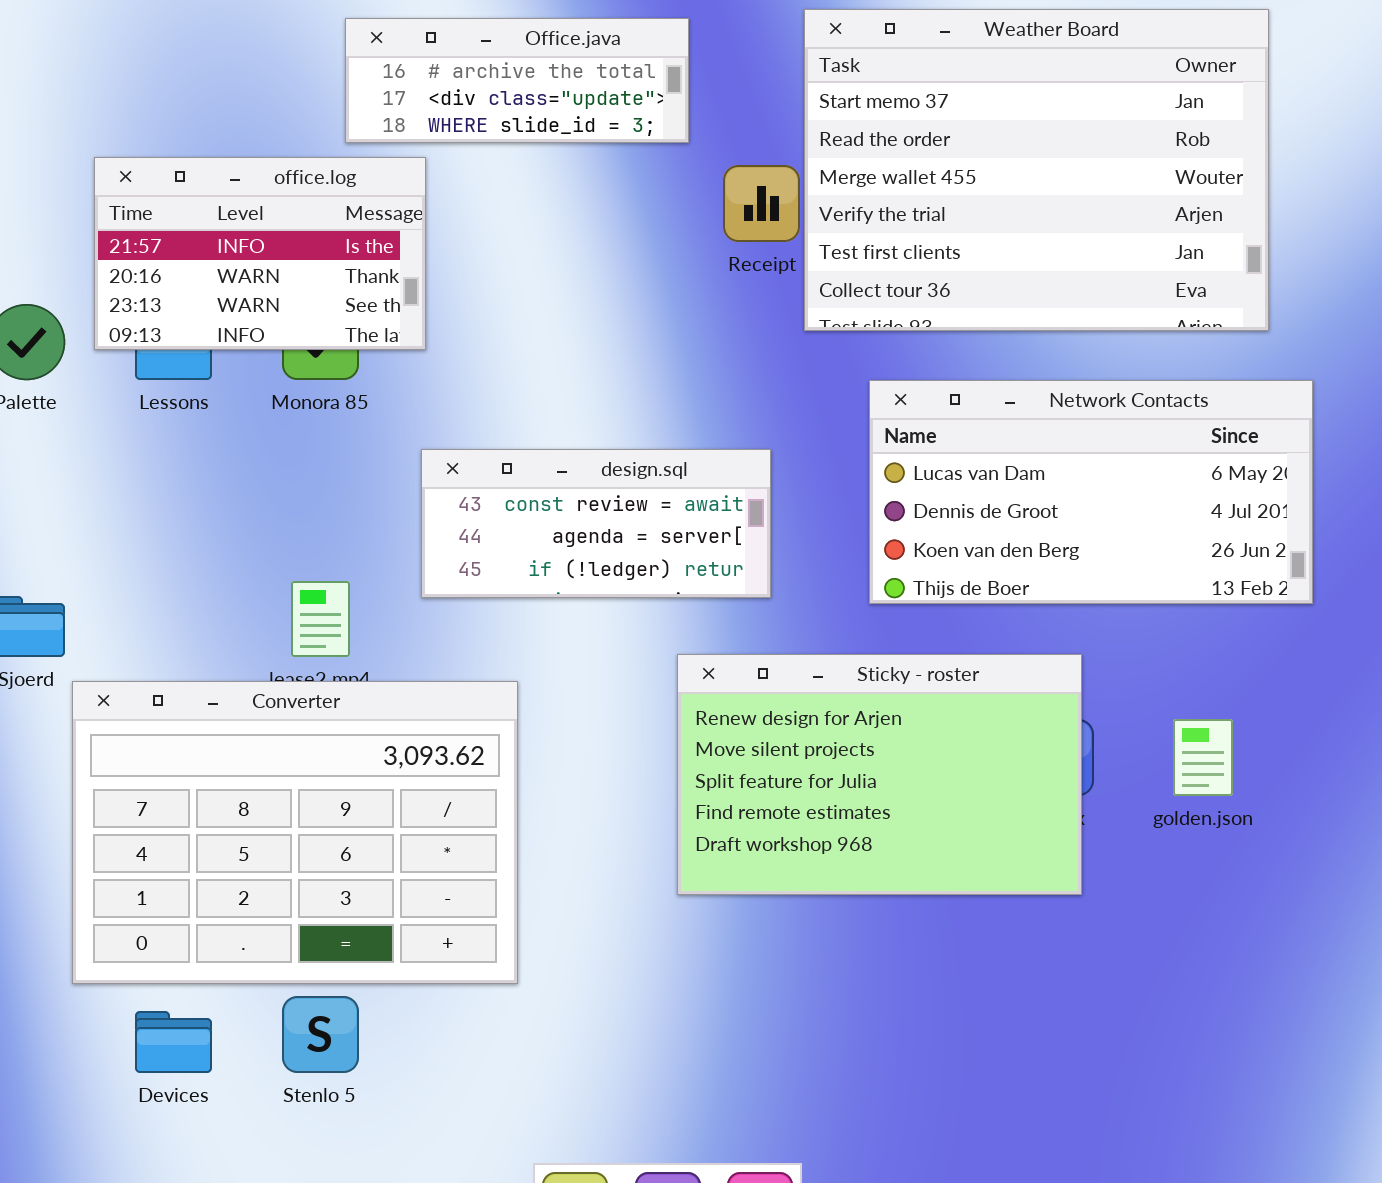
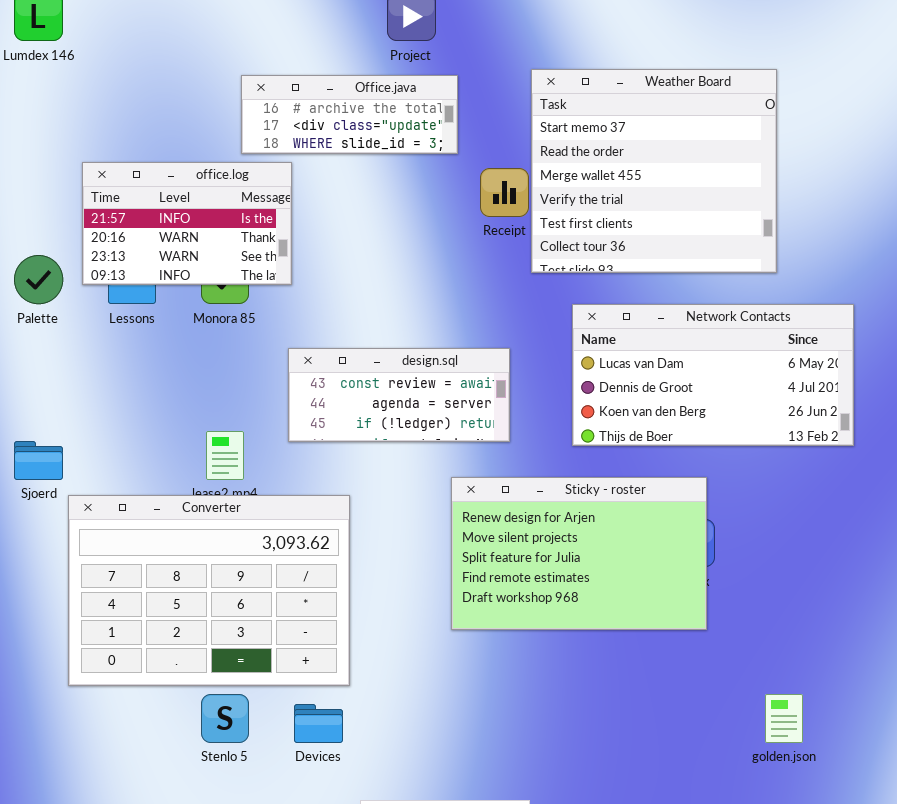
Weather Board: [804,9,1269,331] -> [531,69,777,273], resized
golden.json: [1173,719,1233,796] -> [765,694,803,743], moved
Devices: [135,1011,212,1073] -> [294,704,343,743], moved

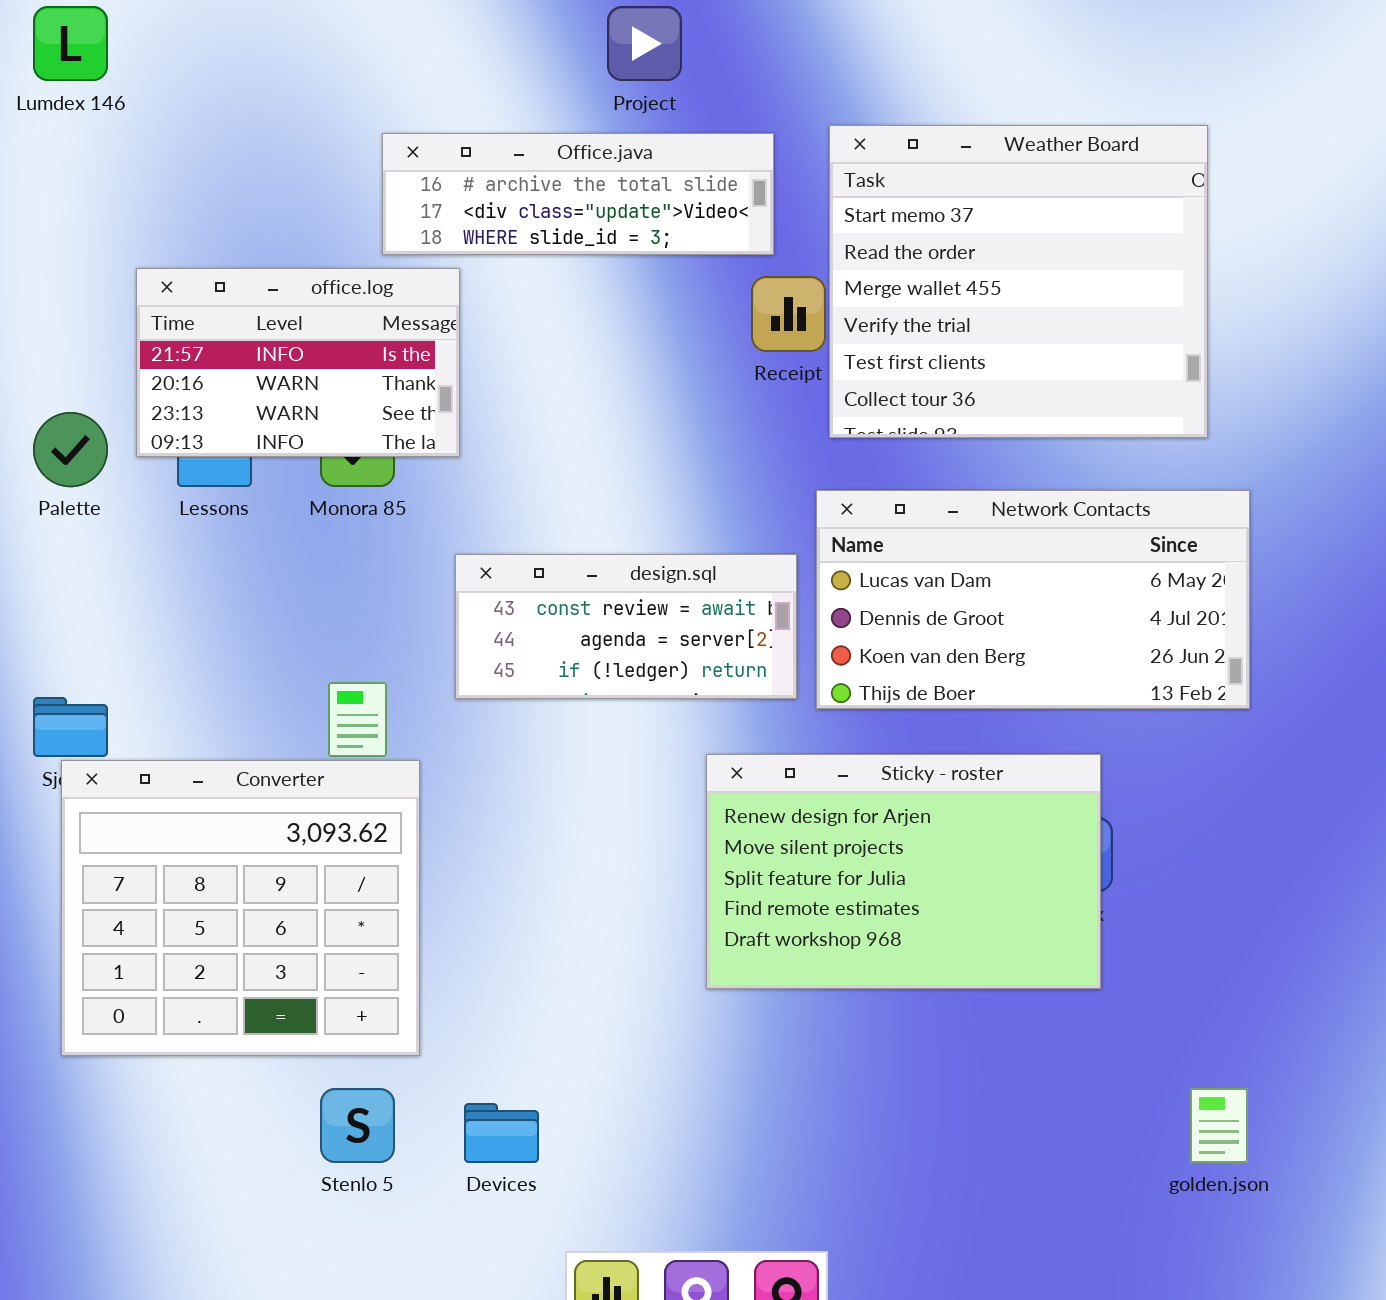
Office.java: [241,75,458,154] -> [382,133,774,255], resized
Network Contacts: [572,304,854,446] -> [816,490,1250,709], moved
Converter: [68,495,350,686] -> [61,760,420,1056], moved, resized

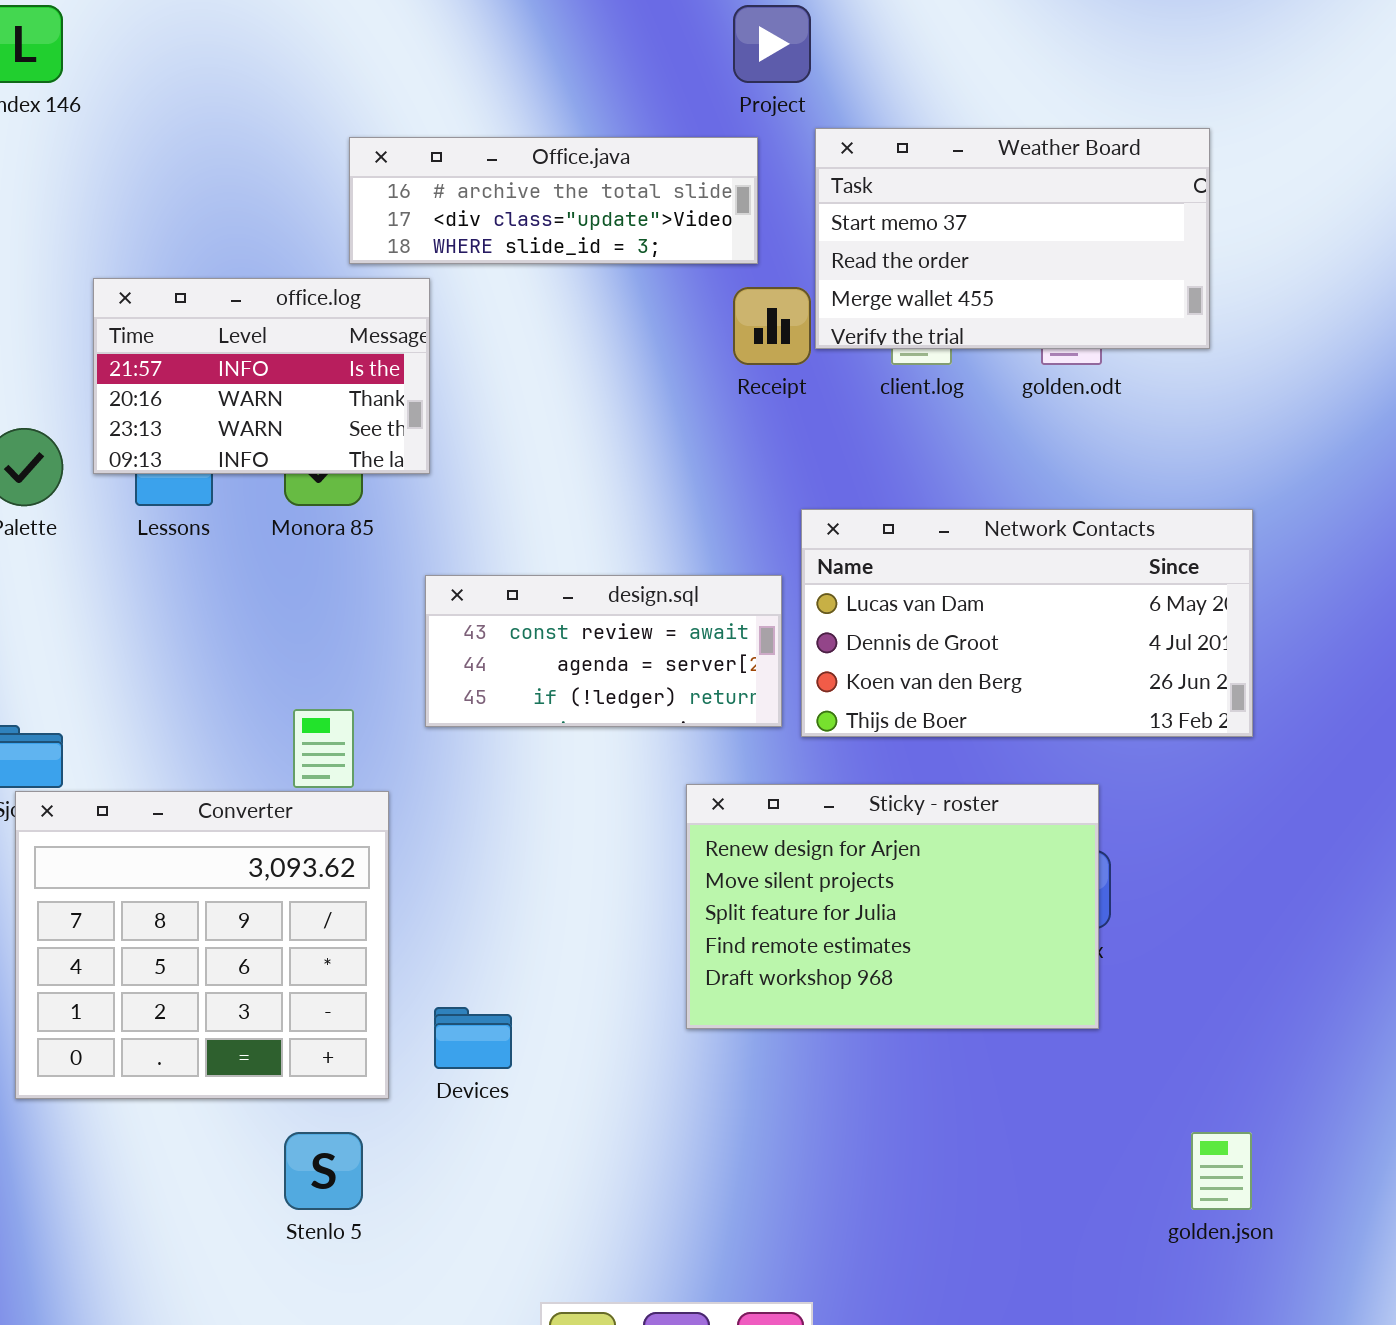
Project: [607,6,682,81] -> [733,5,811,83], moved
Weather Board: [829,125,1208,438] -> [815,128,1210,349], resized
Devices: [464,1103,539,1163] -> [434,1007,512,1069], moved

